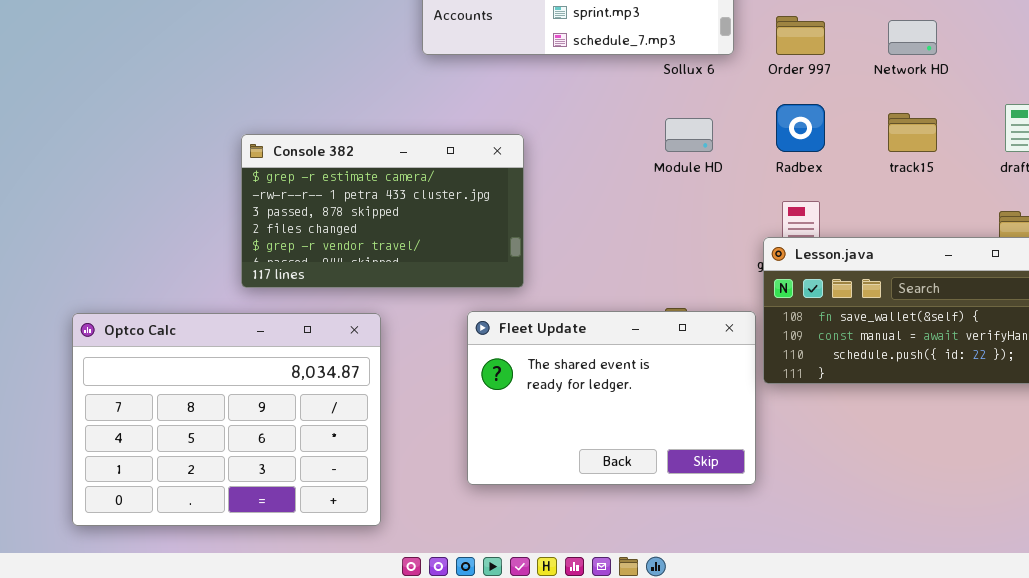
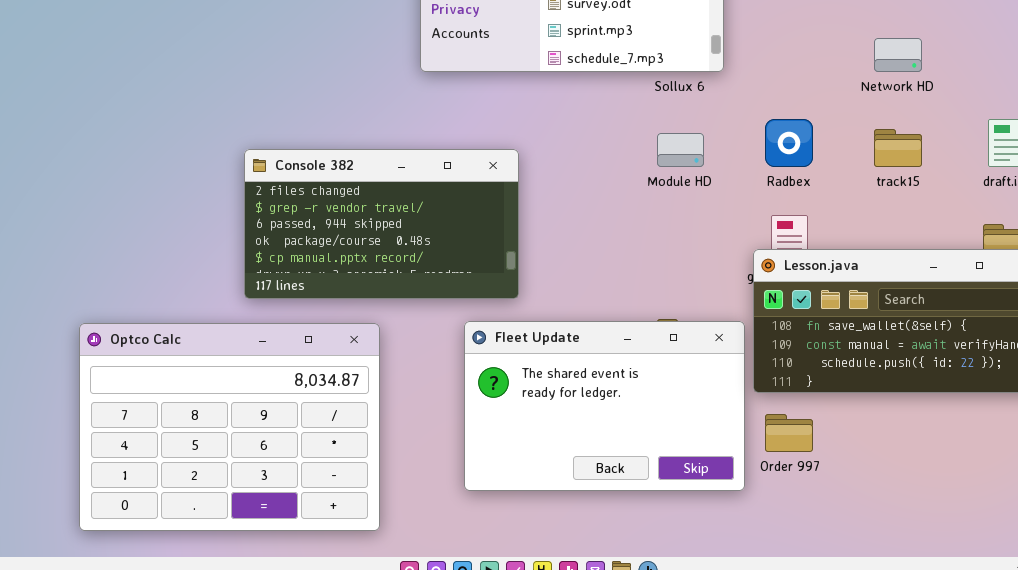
Order 997: [776,16,825,55] -> [765,414,813,452], moved
Console 382: [241,134,524,288] -> [244,149,519,299], scrolled down 3 rows

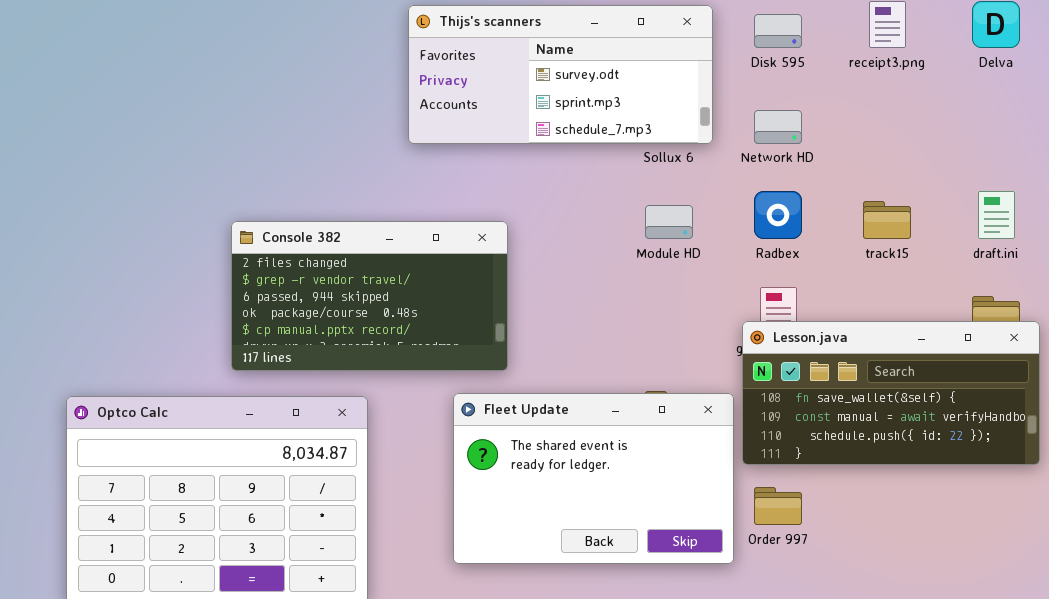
Network HD: [874,38,922,72] -> [754,110,802,144], moved

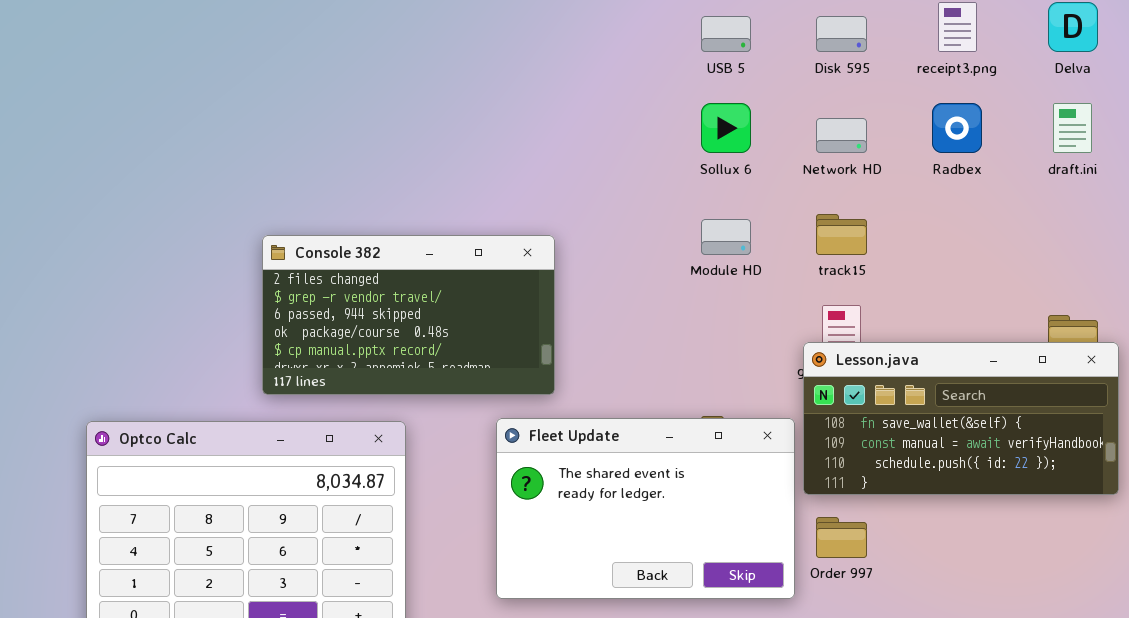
Thijs's scanners: [408,5,713,144] -> none, closed
Radbex: [754,191,802,239] -> [932,103,982,153], moved
draft.ini: [978,191,1015,239] -> [1053,103,1092,153], moved
track15: [863,201,911,239] -> [816,214,867,255], moved

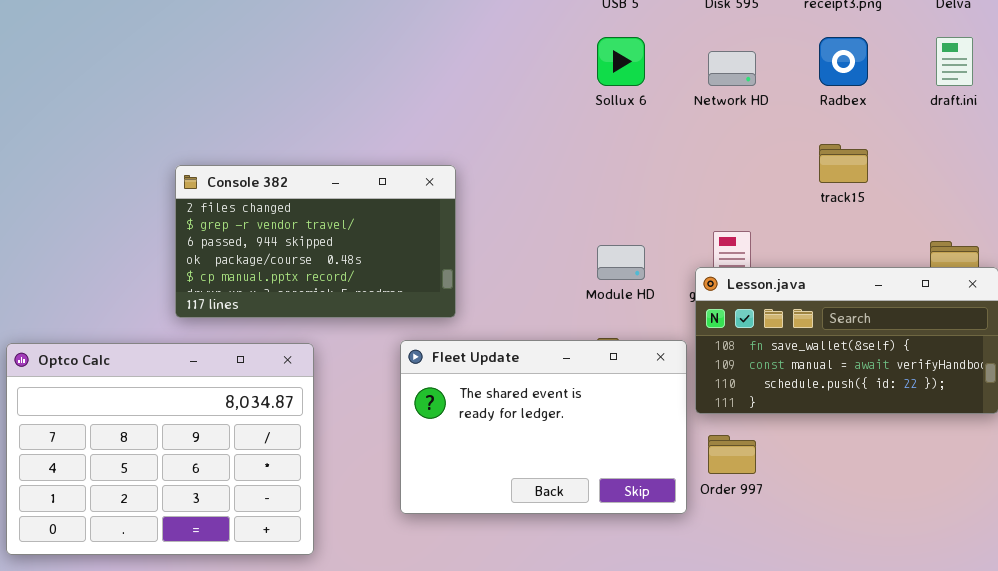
track15: [816,214,867,255] -> [819,144,868,183], moved
Module HD: [701,219,751,255] -> [597,245,645,280], moved

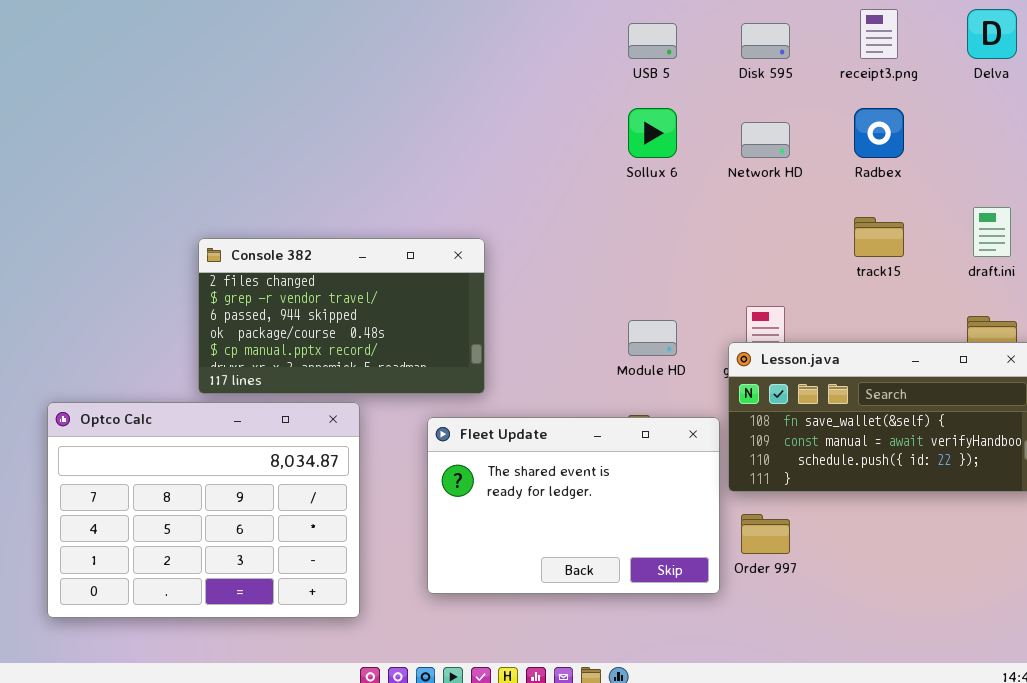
draft.ini: [936,37,973,86] -> [973,207,1011,257], moved
Optco Calc: [6,343,314,555] -> [47,402,360,618], moved

